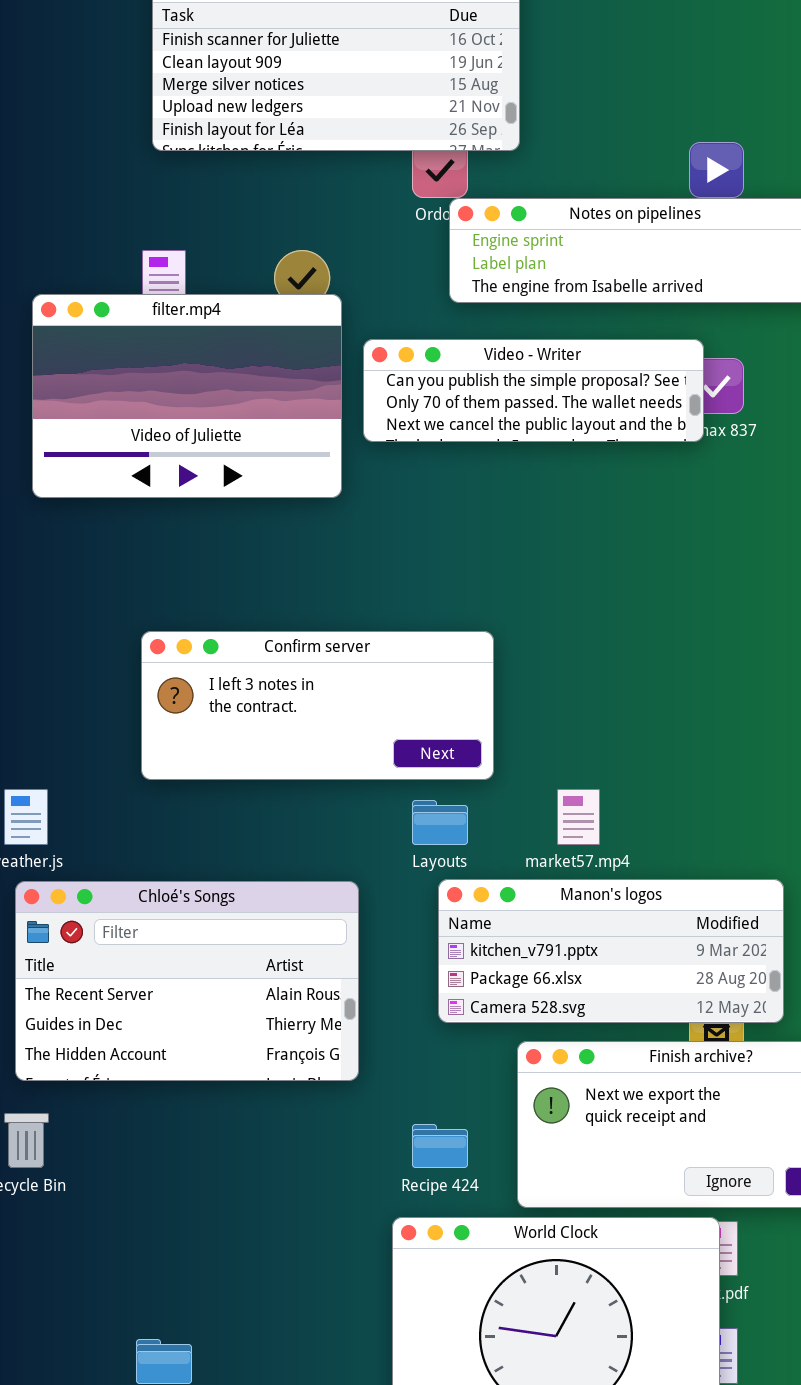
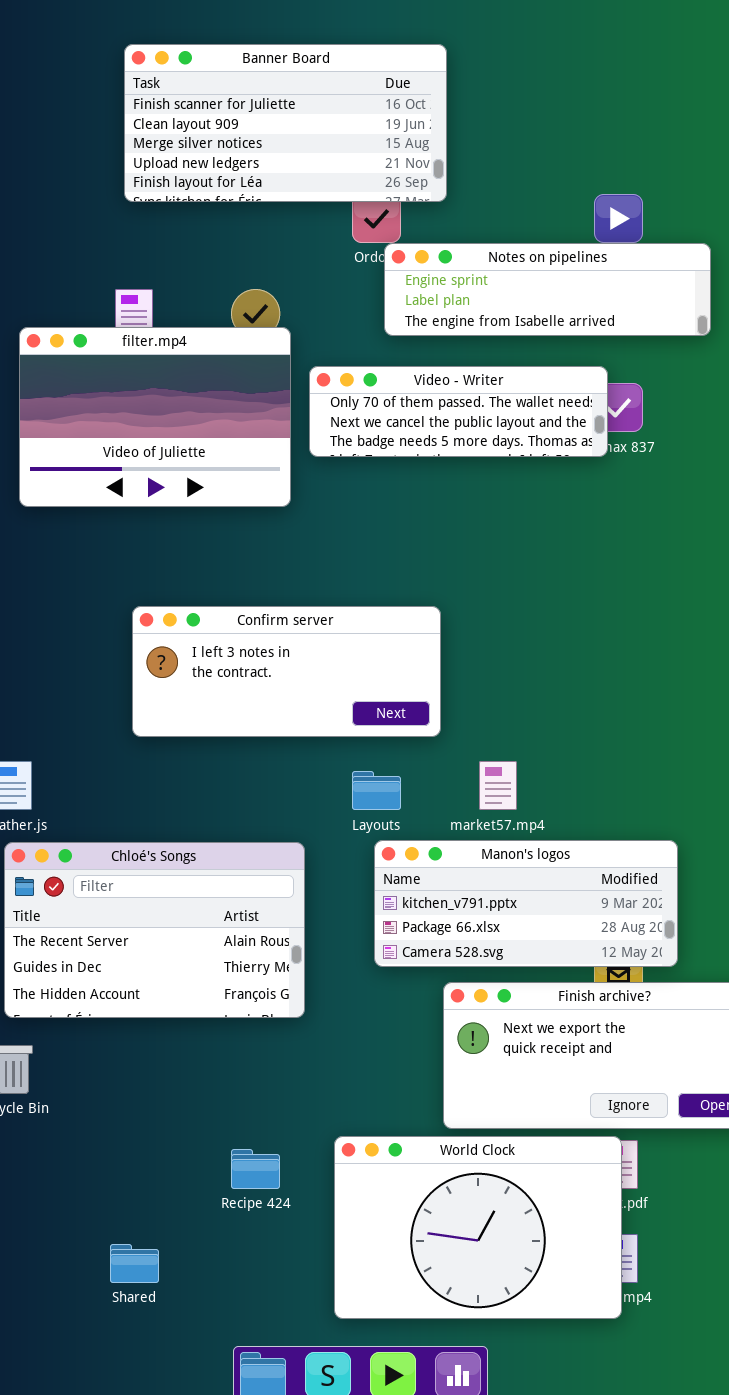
Video - Writer: [363,339,704,442] -> [309,366,608,457], scrolled down 1 row
Confirm server: [141,631,494,780] -> [132,606,441,737], moved
Recipe 424: [412,1124,468,1168] -> [231,1149,280,1189], moved

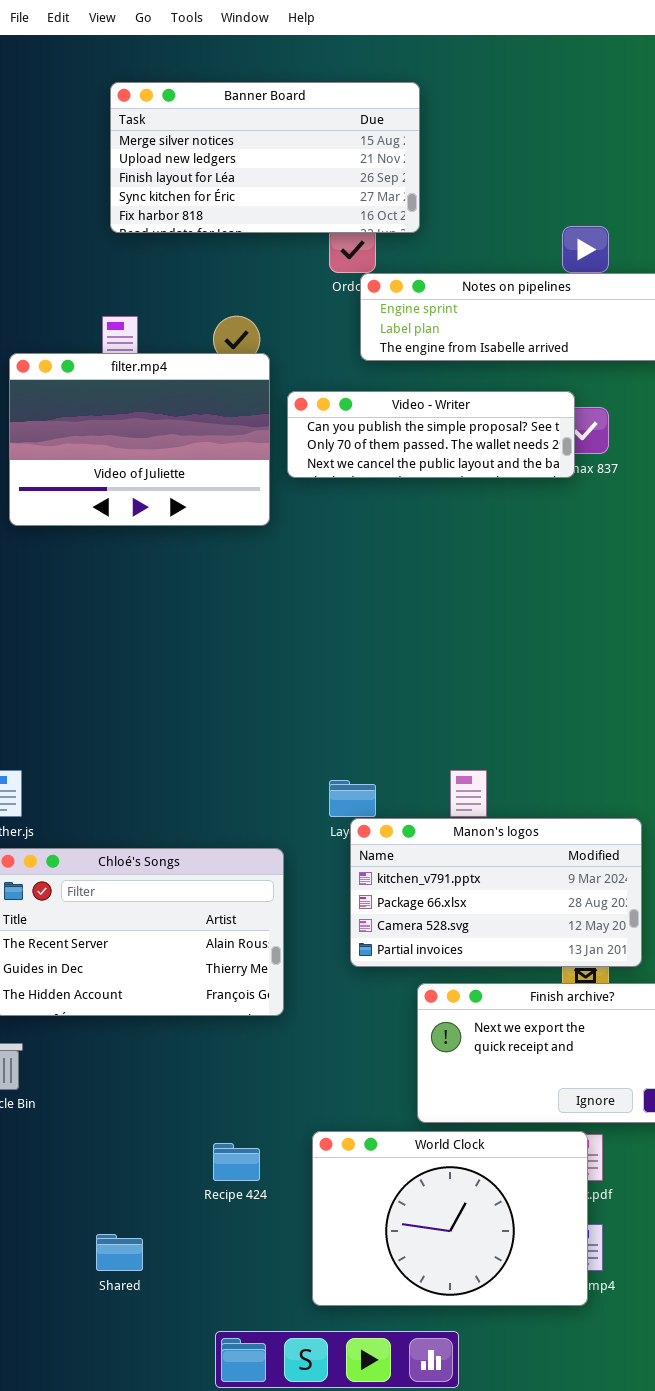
Banner Board: [124,44,447,202] -> [110,82,420,233], scrolled down 2 rows
Video - Writer: [309,366,608,457] -> [287,391,575,478], scrolled up 1 row
Confirm server: [132,606,441,737] -> none, closed
Manon's logos: [374,840,678,967] -> [350,818,642,967], resized

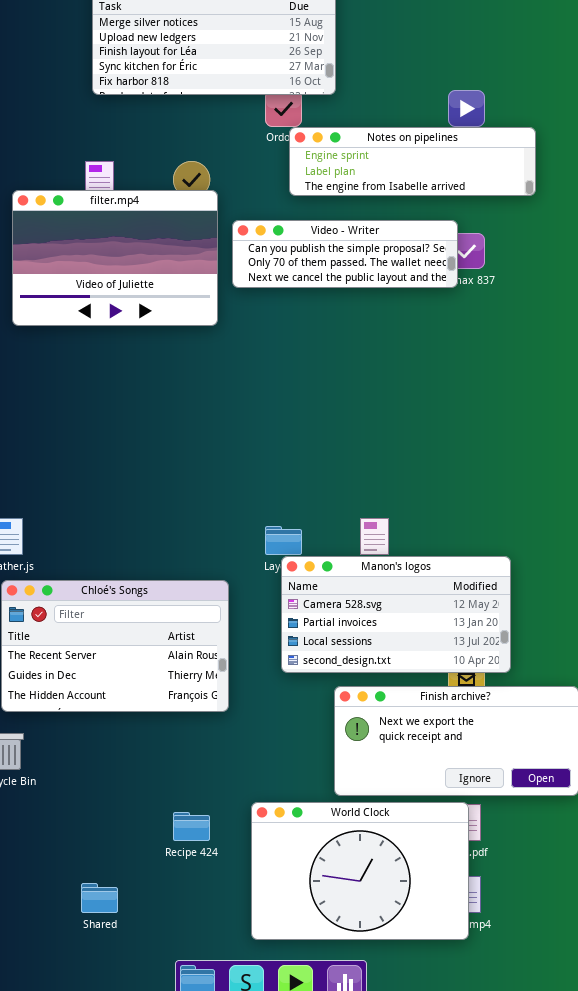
Manon's logos: [350,818,642,967] -> [281,556,511,673], scrolled down 2 rows

